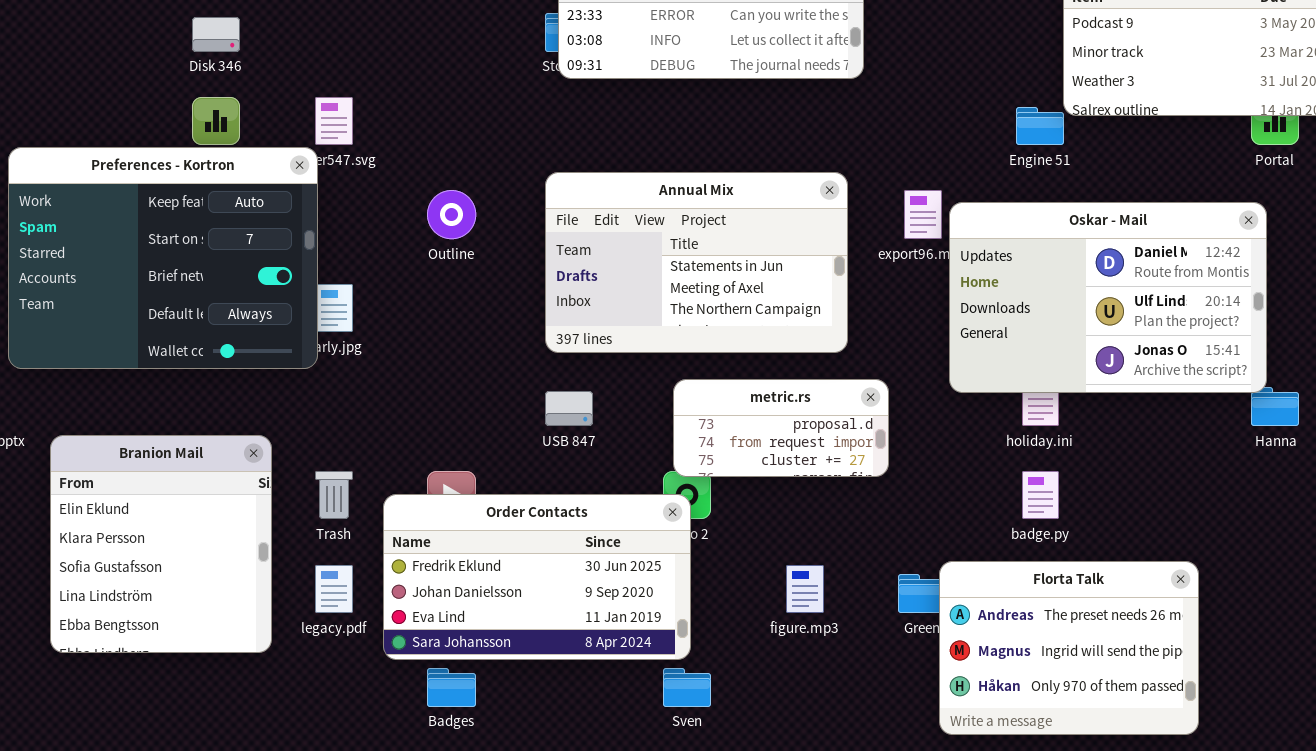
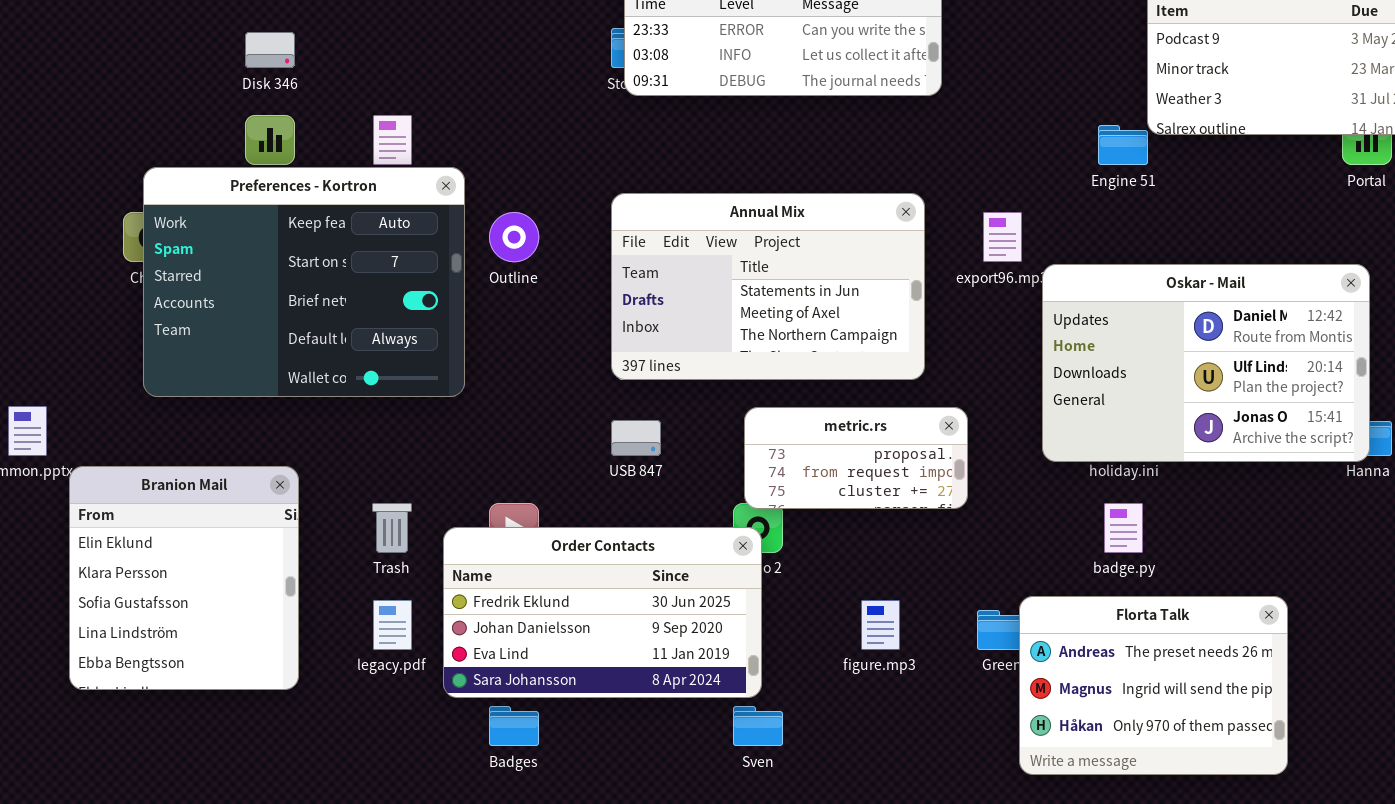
Preferences - Kortron: [8,147,318,369] -> [143,167,465,397], moved
Oskar - Mail: [949,202,1267,393] -> [1042,264,1370,462], moved
Branion Mail: [50,435,272,653] -> [69,466,299,690], moved

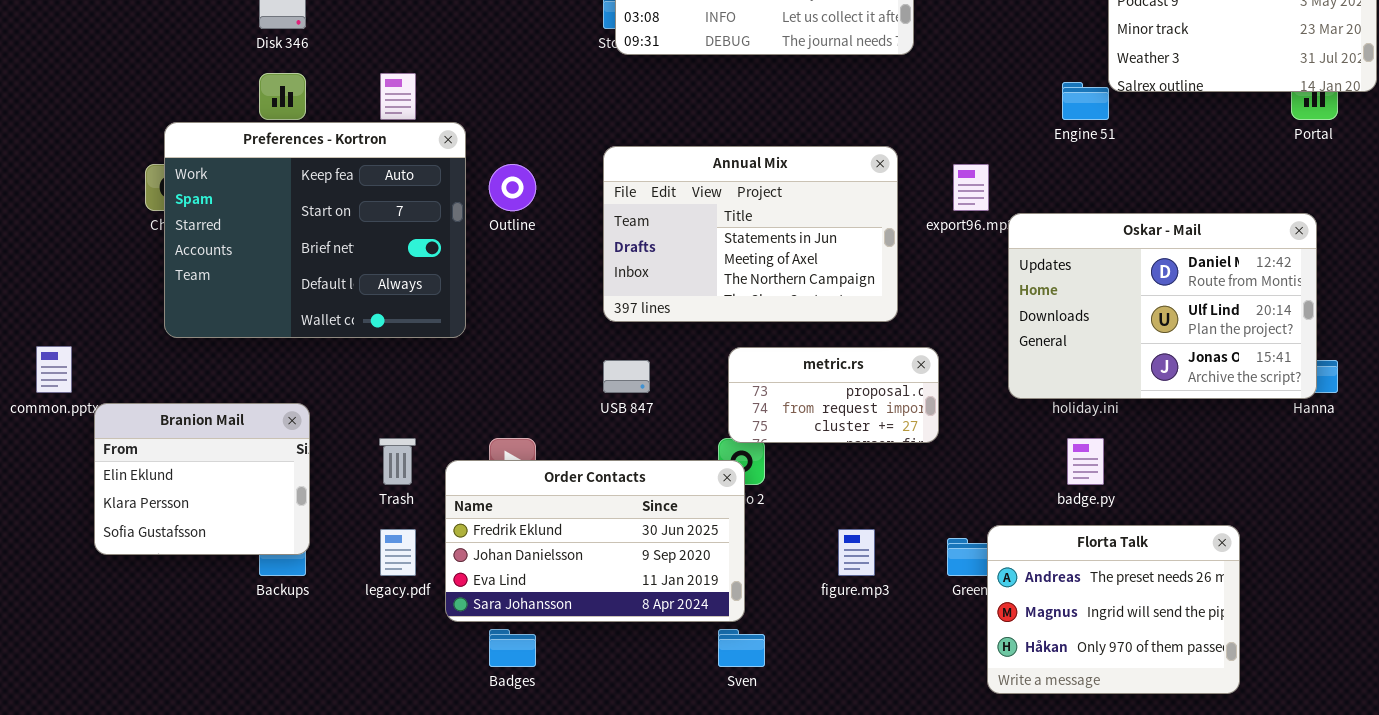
Branion Mail: [69,466,299,690] -> [94,403,310,555], resized

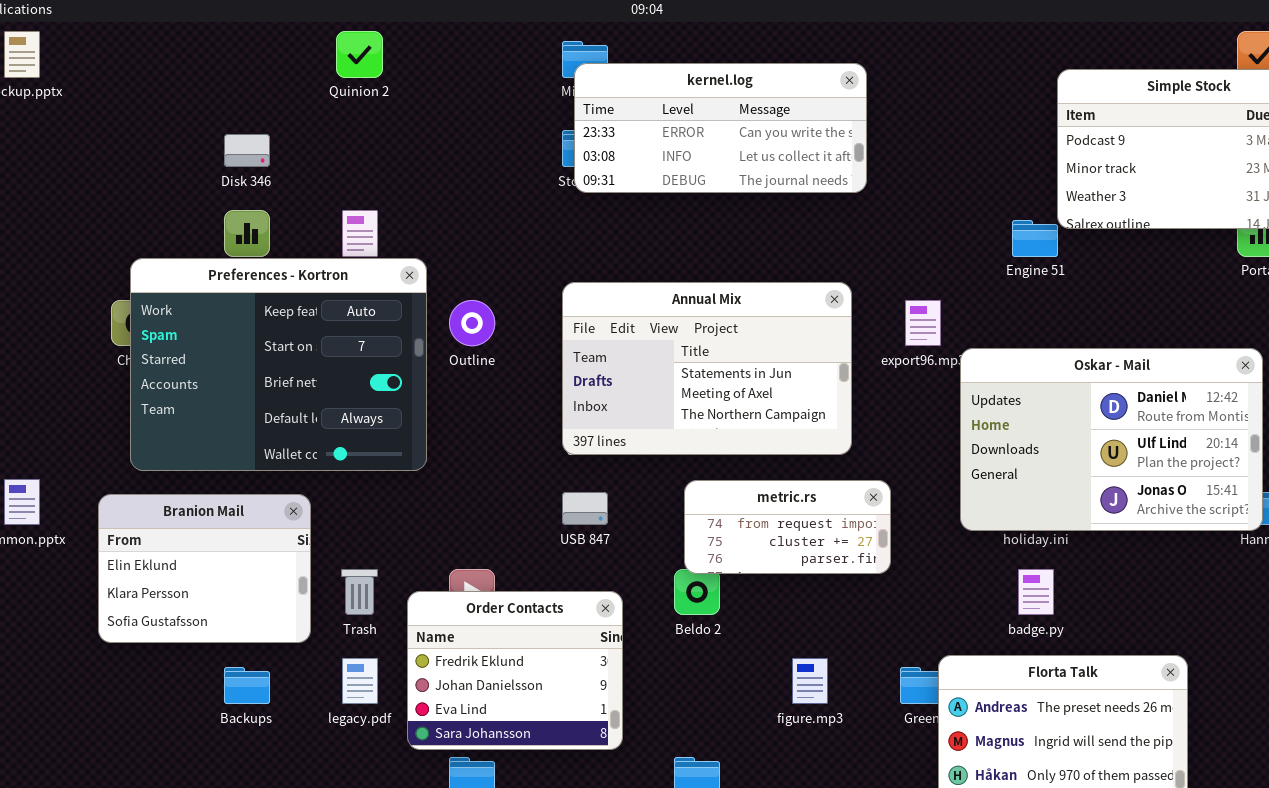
metric.rs: [728,347,939,443] -> [684,480,891,574], scrolled down 1 row
Branion Mail: [94,403,310,555] -> [98,494,311,643], moved
Order Contacts: [445,460,745,622] -> [407,591,623,750], resized

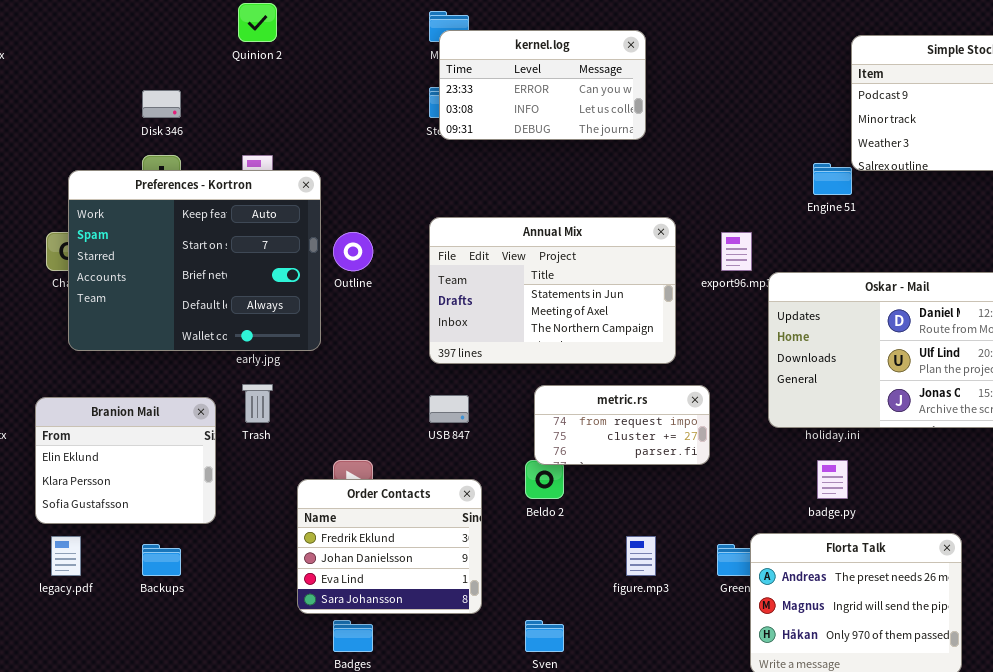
kernel.log: [574,63,867,193] -> [439,30,646,140], resized
Preferences - Kortron: [130,258,427,471] -> [68,170,321,351], moved
Trash: [341,569,378,615] -> [242,384,273,423], moved
legacy.pdf: [342,658,378,704] -> [51,536,81,576], moved

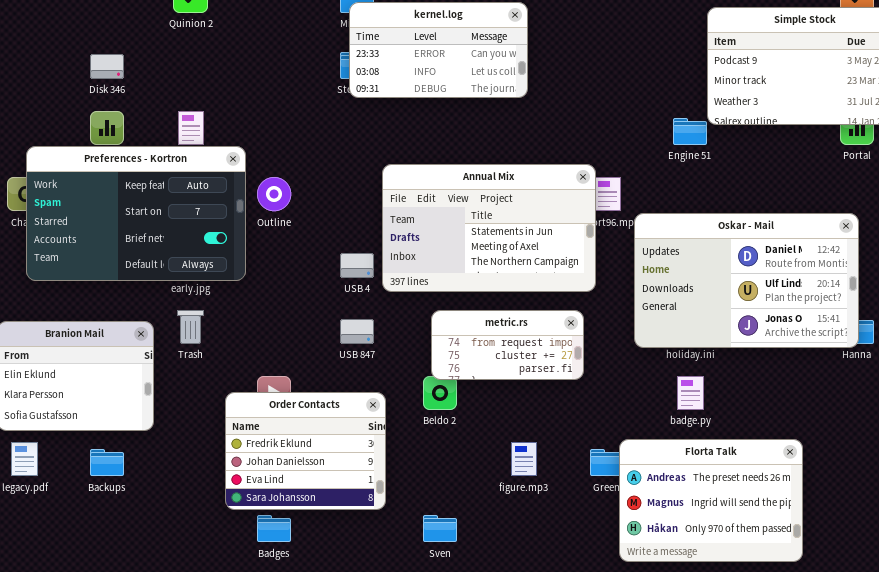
Preferences - Kortron: [68,170,321,351] -> [26,146,246,281], resized
Annual Mix: [429,217,676,364] -> [382,164,596,292], moved

